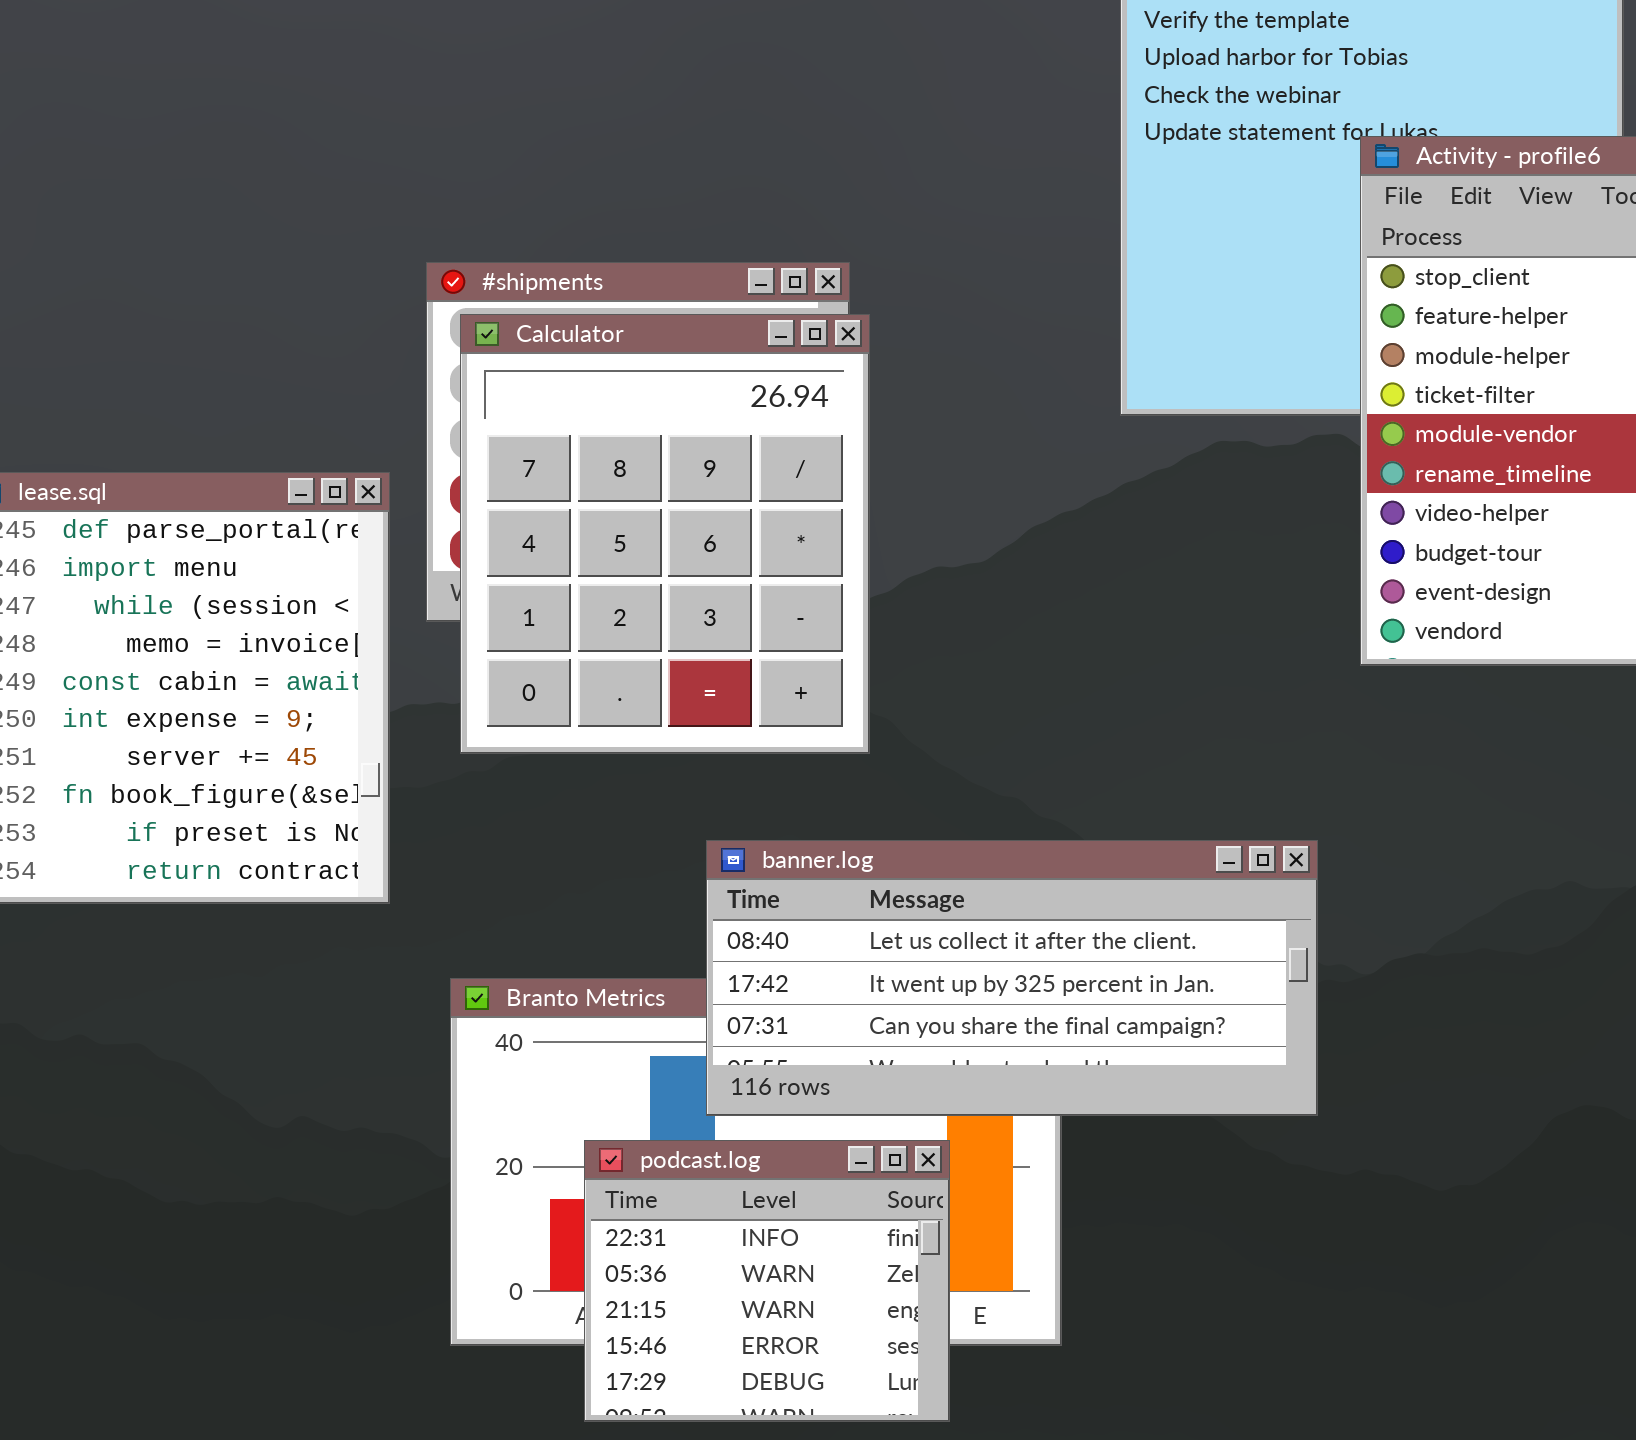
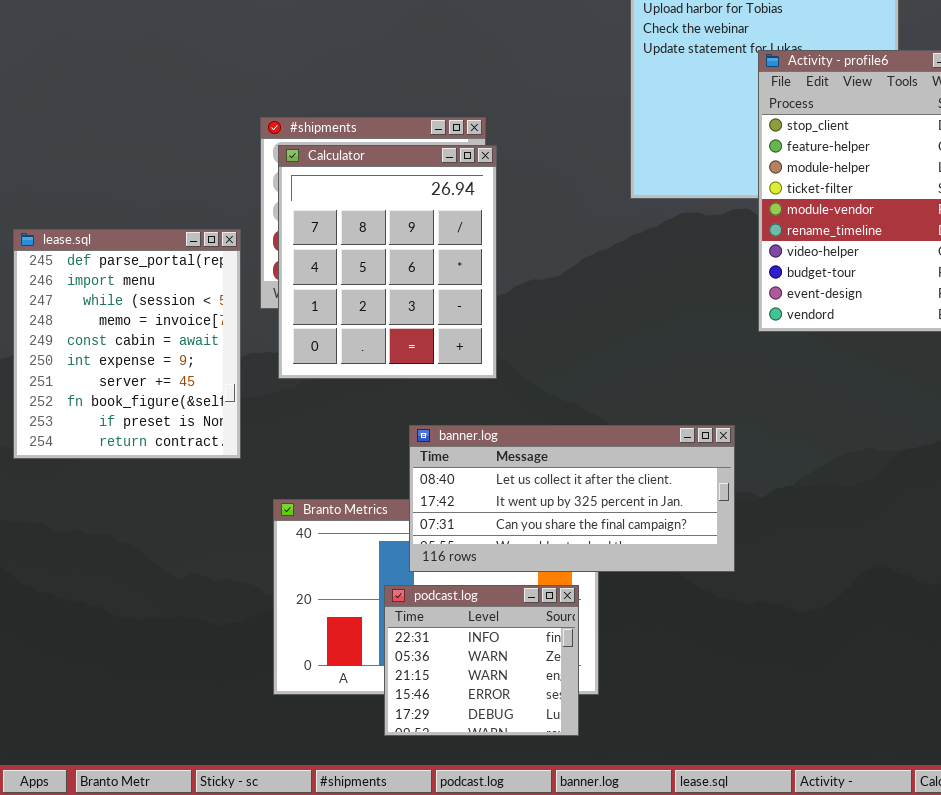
podcast.log: [584,1140,950,1422] -> [384,585,579,736], moved

